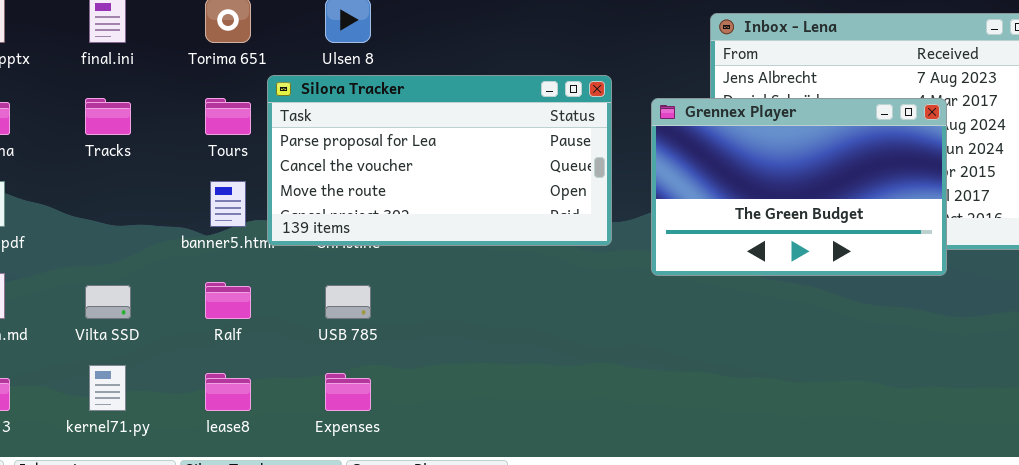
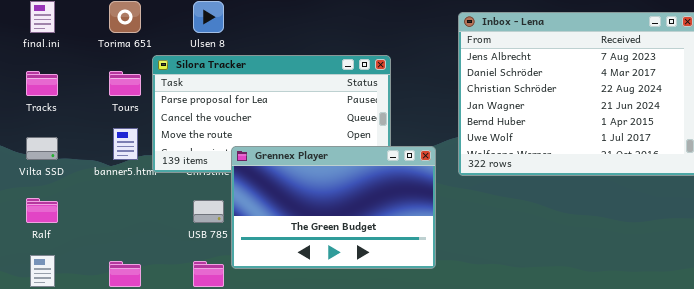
Grennex Player: [651,98,947,276] -> [231,146,436,269], moved
Ralf: [205,282,251,319] -> [26,198,58,223], moved
Vilta SSD: [85,285,131,319] -> [26,137,58,160], moved

